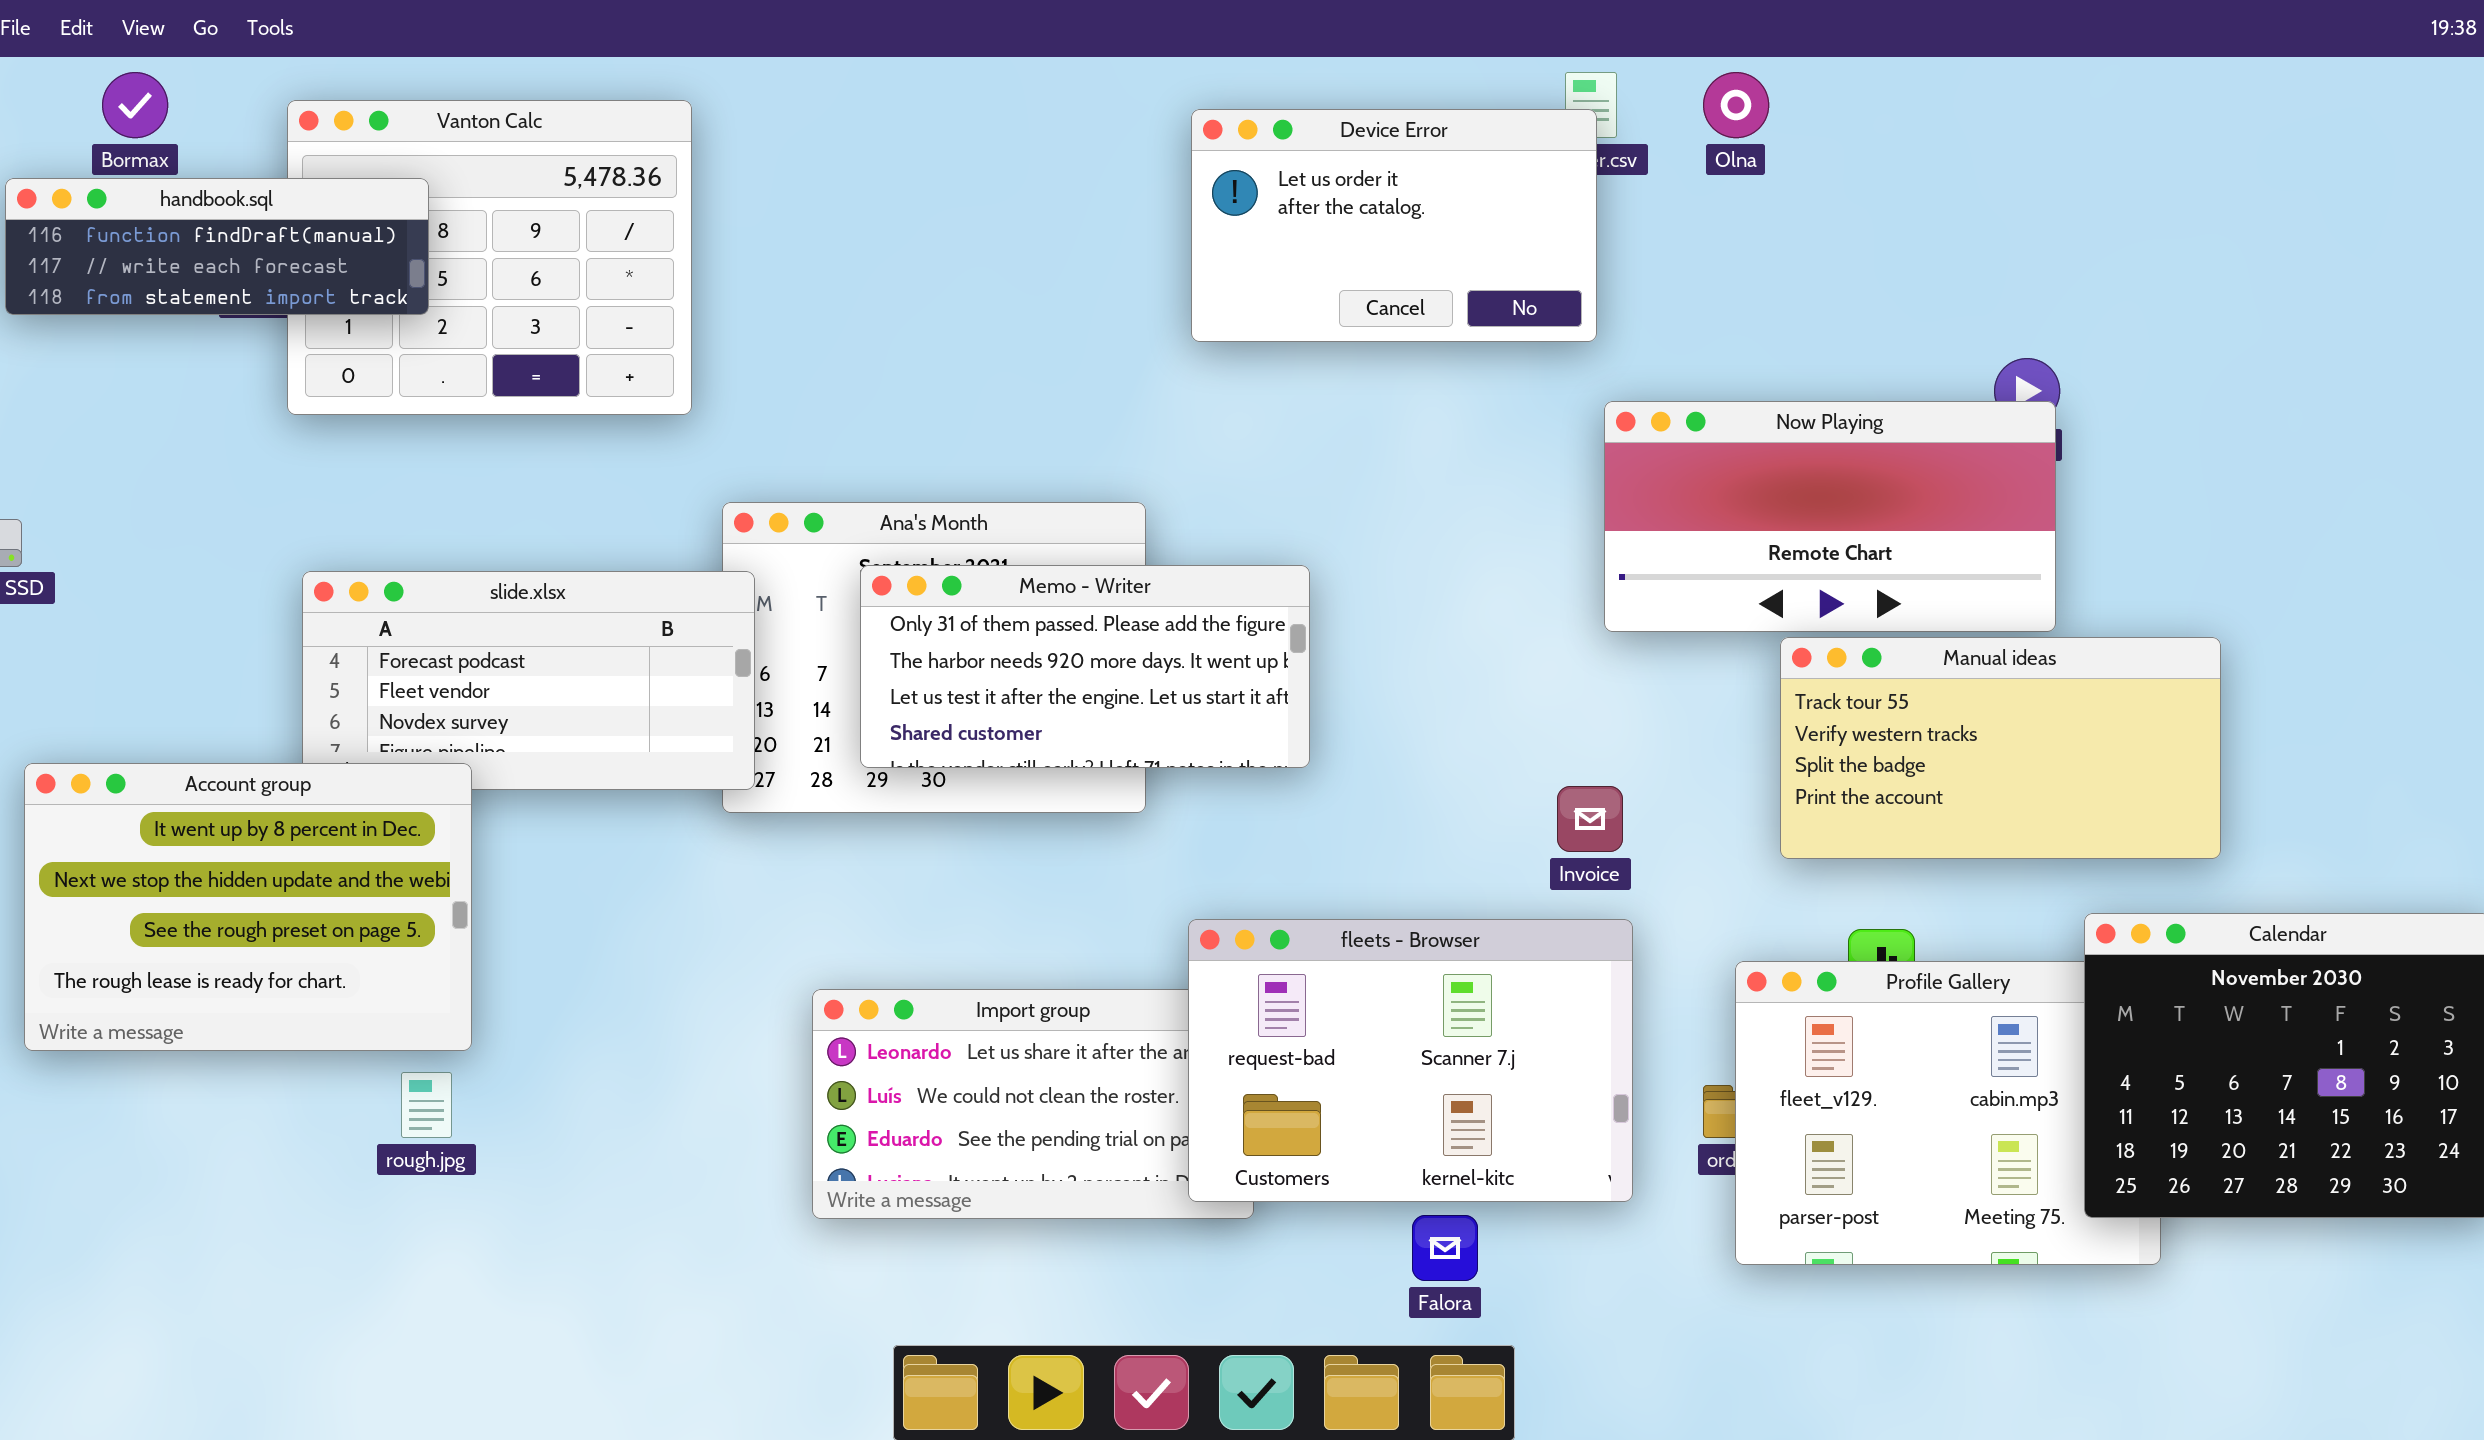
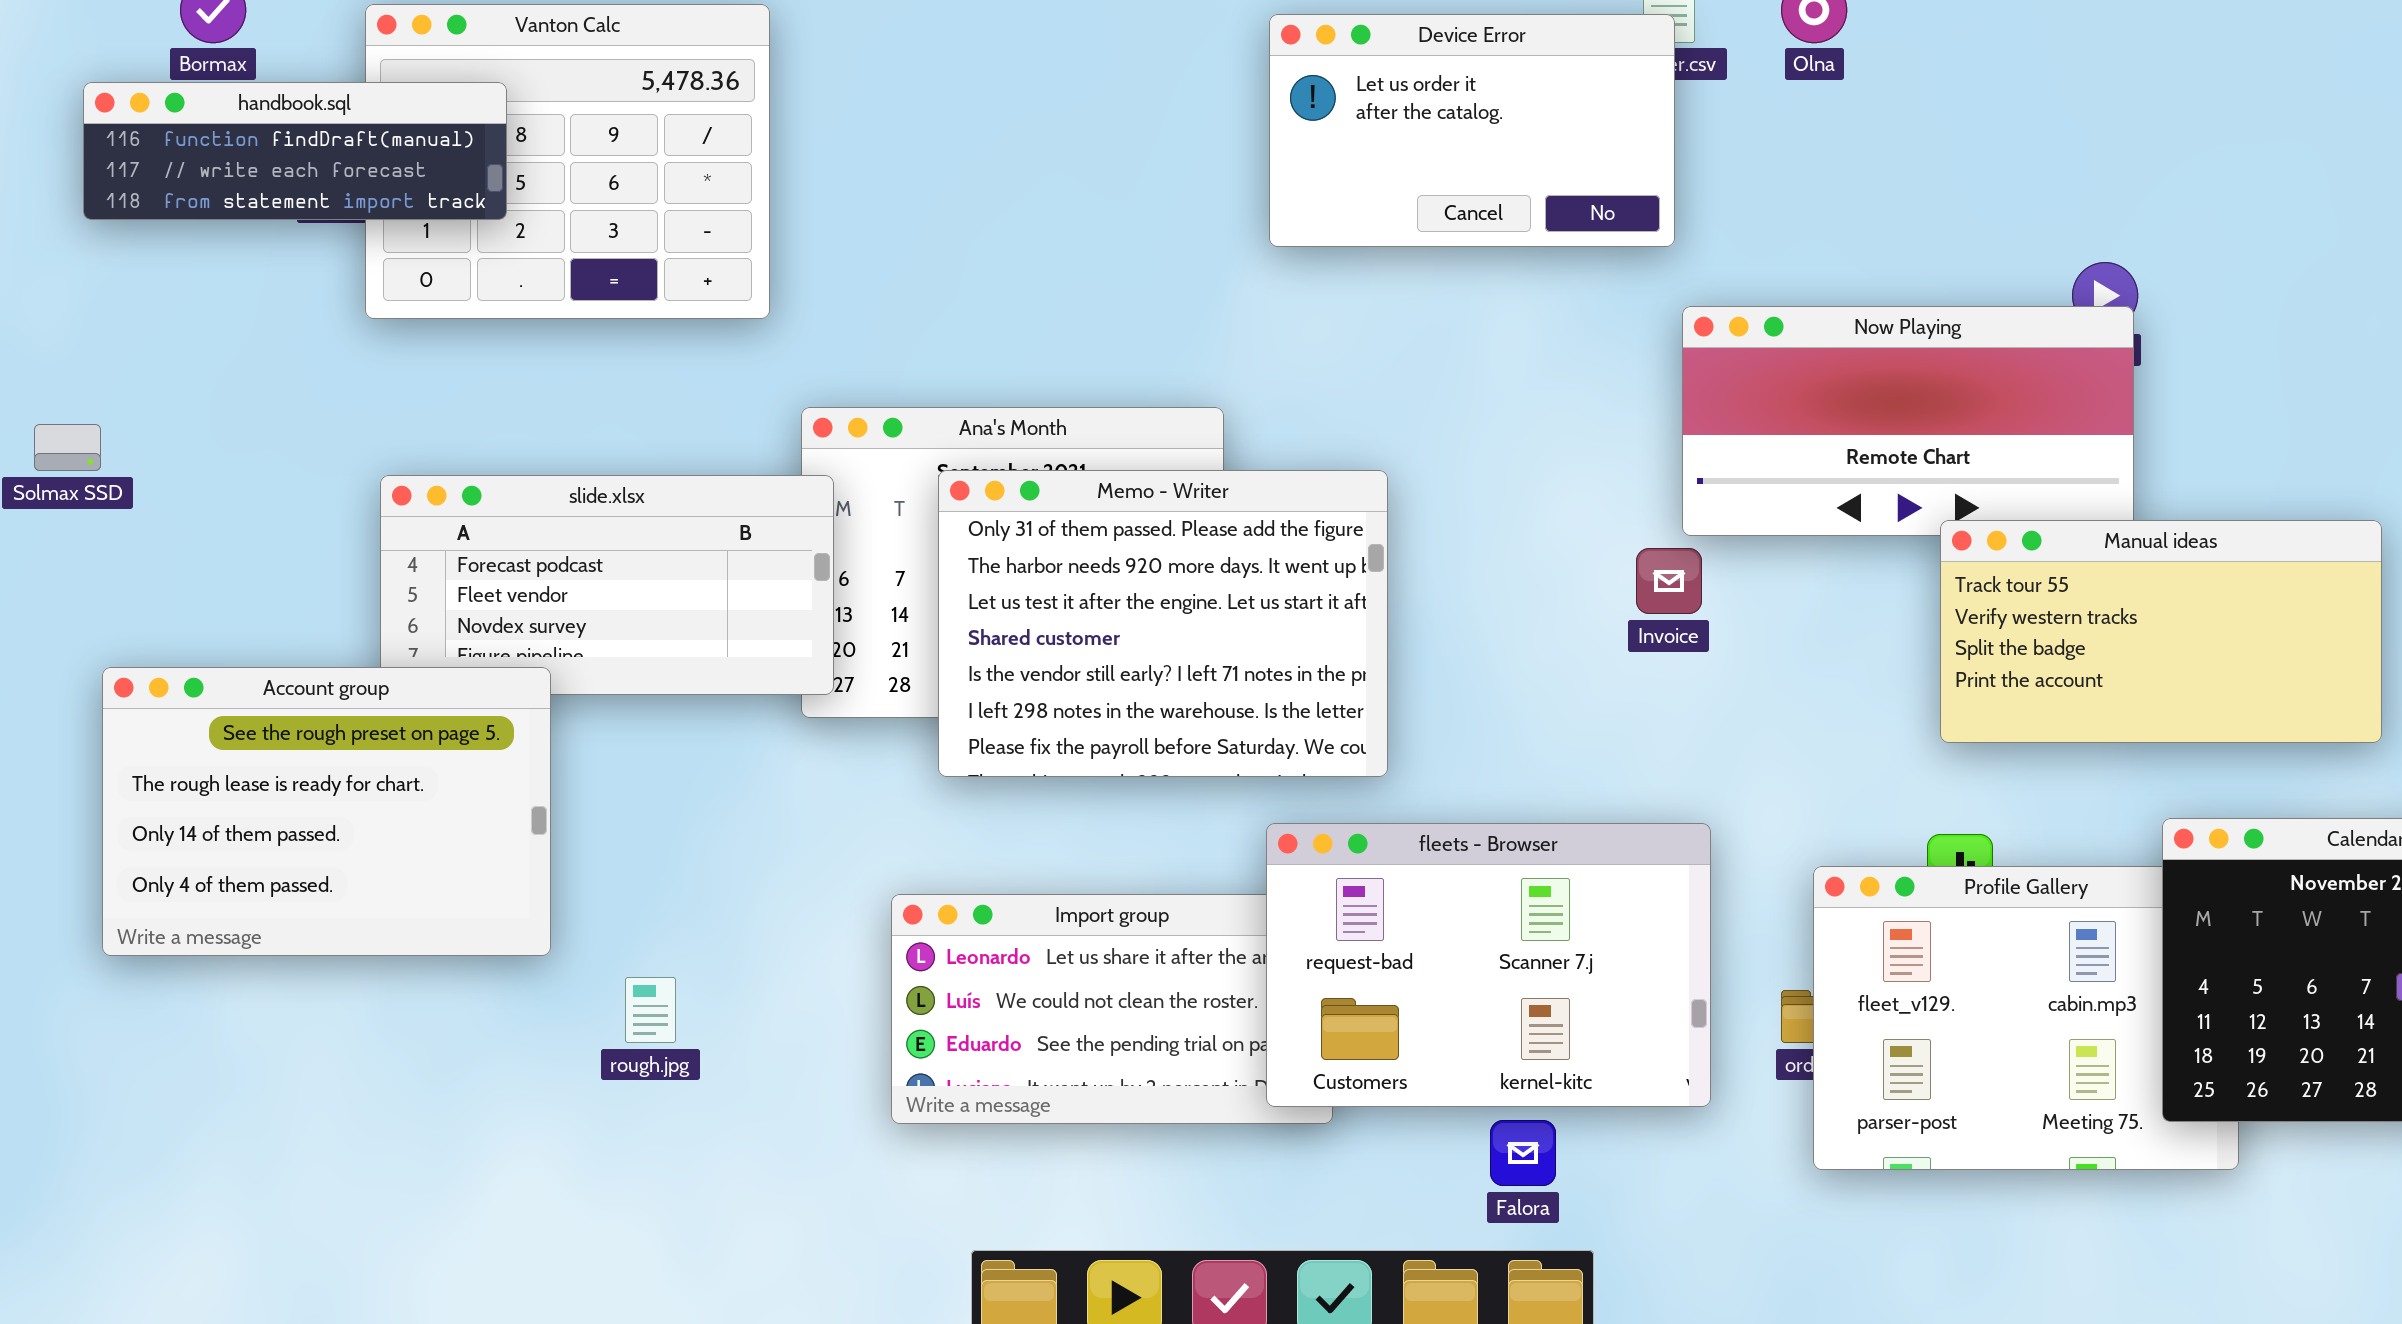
Memo - Writer: [860,565,1310,768] -> [938,470,1388,777], resized
Manual ideas: [1780,637,2221,859] -> [1940,520,2382,743], moved
Account group: [24,763,472,1051] -> [102,667,551,956], scrolled down 2 rows
Invoice: [1557,786,1623,852] -> [1636,548,1702,614], moved
rough.jpg: [401,1072,452,1138] -> [625,977,676,1043], moved

